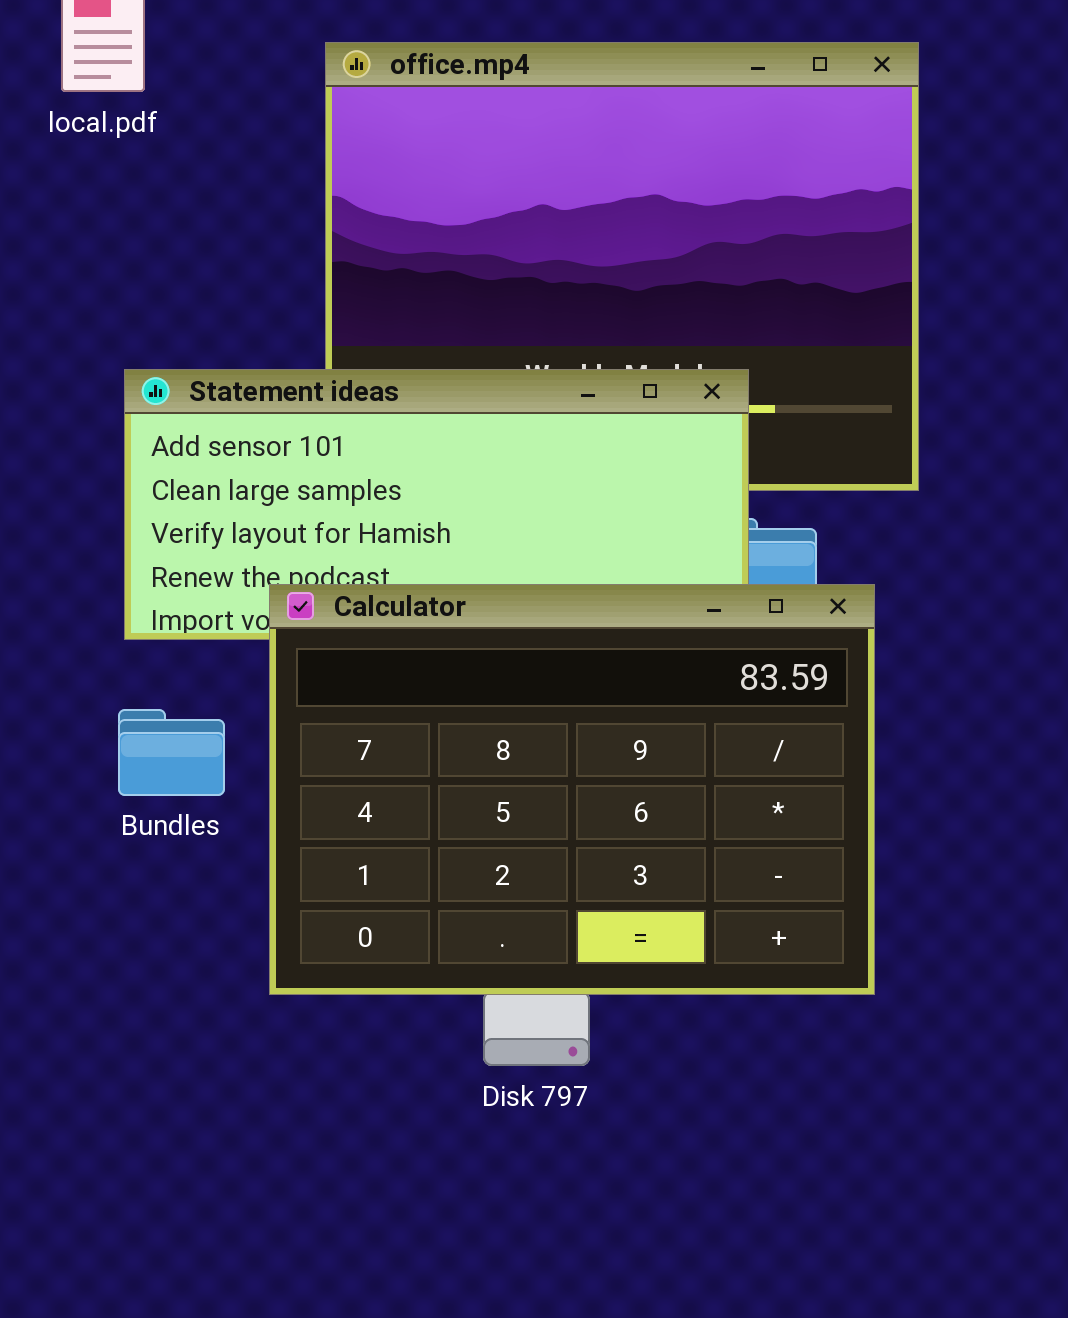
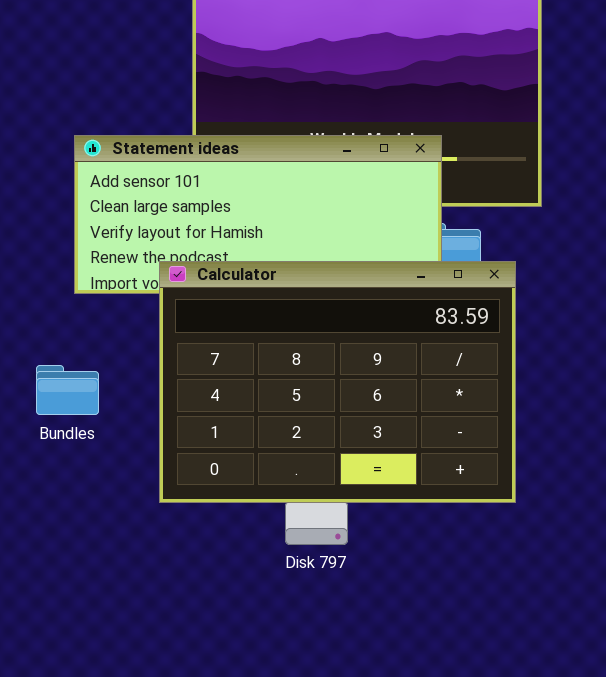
Bundles: [118,709,225,796] -> [36,365,99,415], moved

